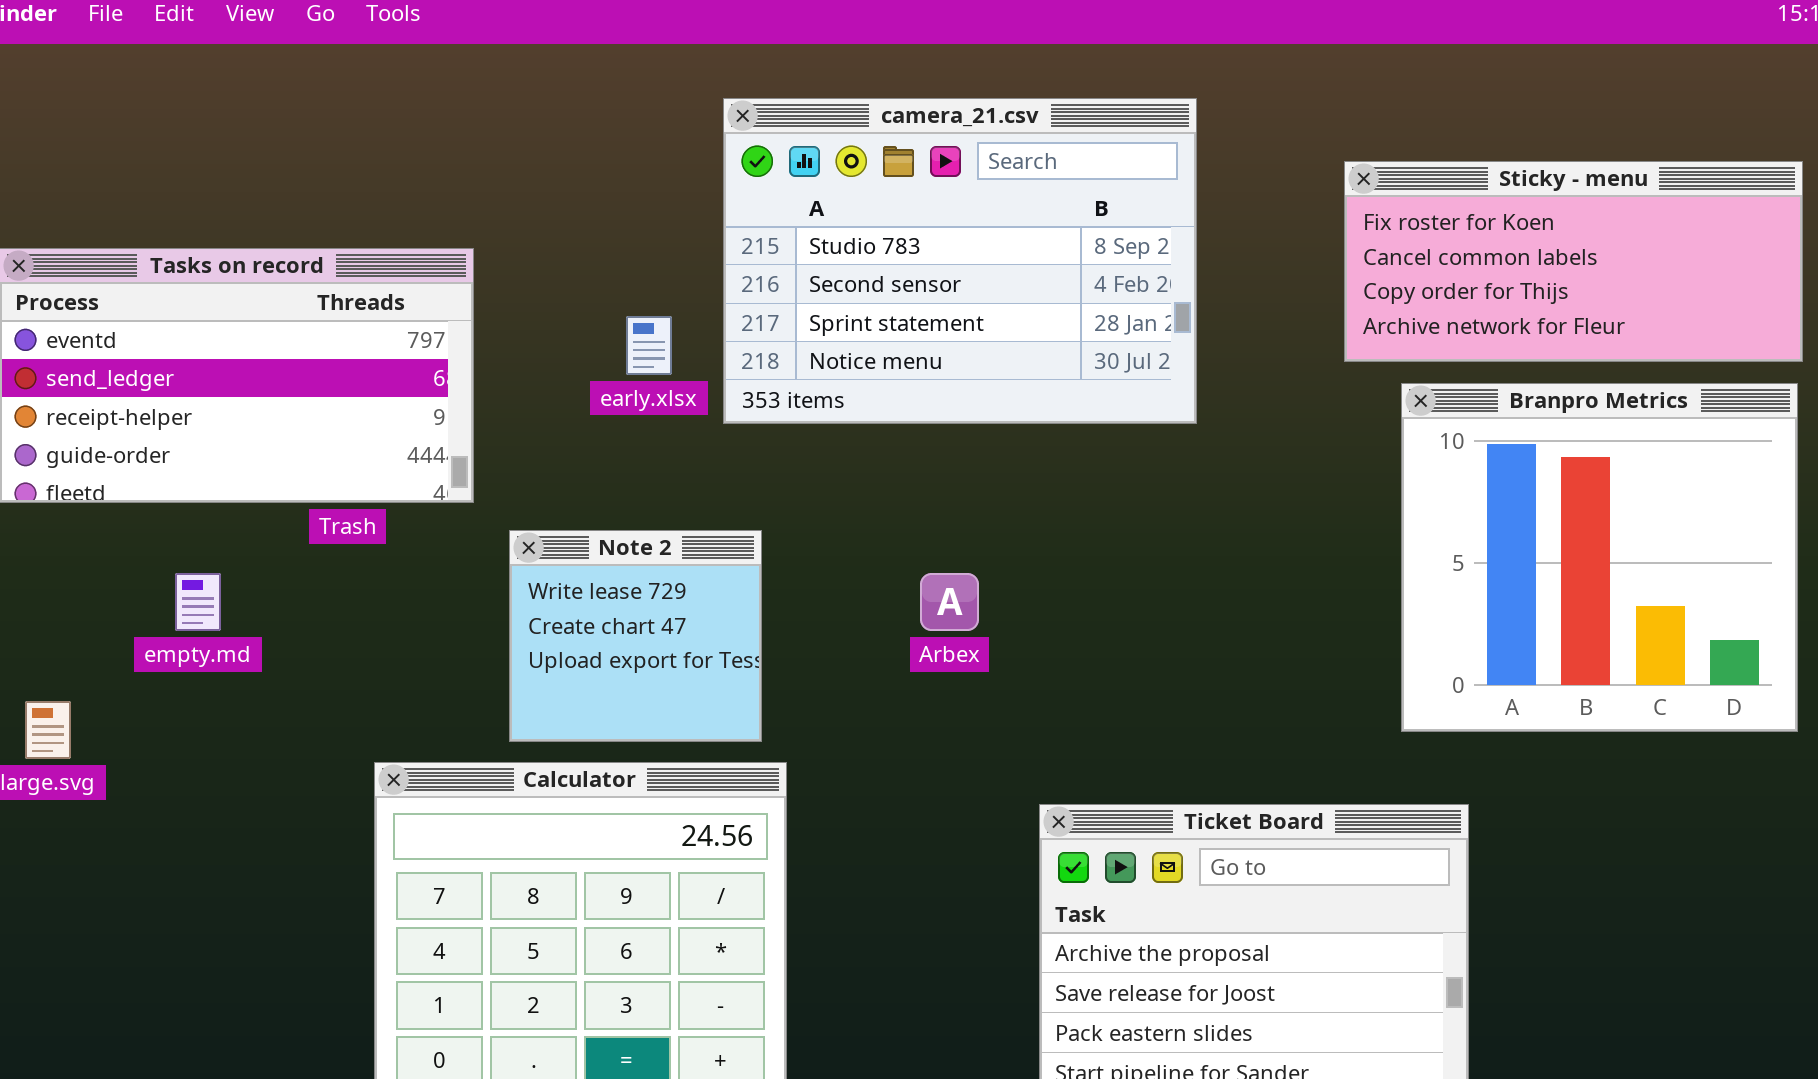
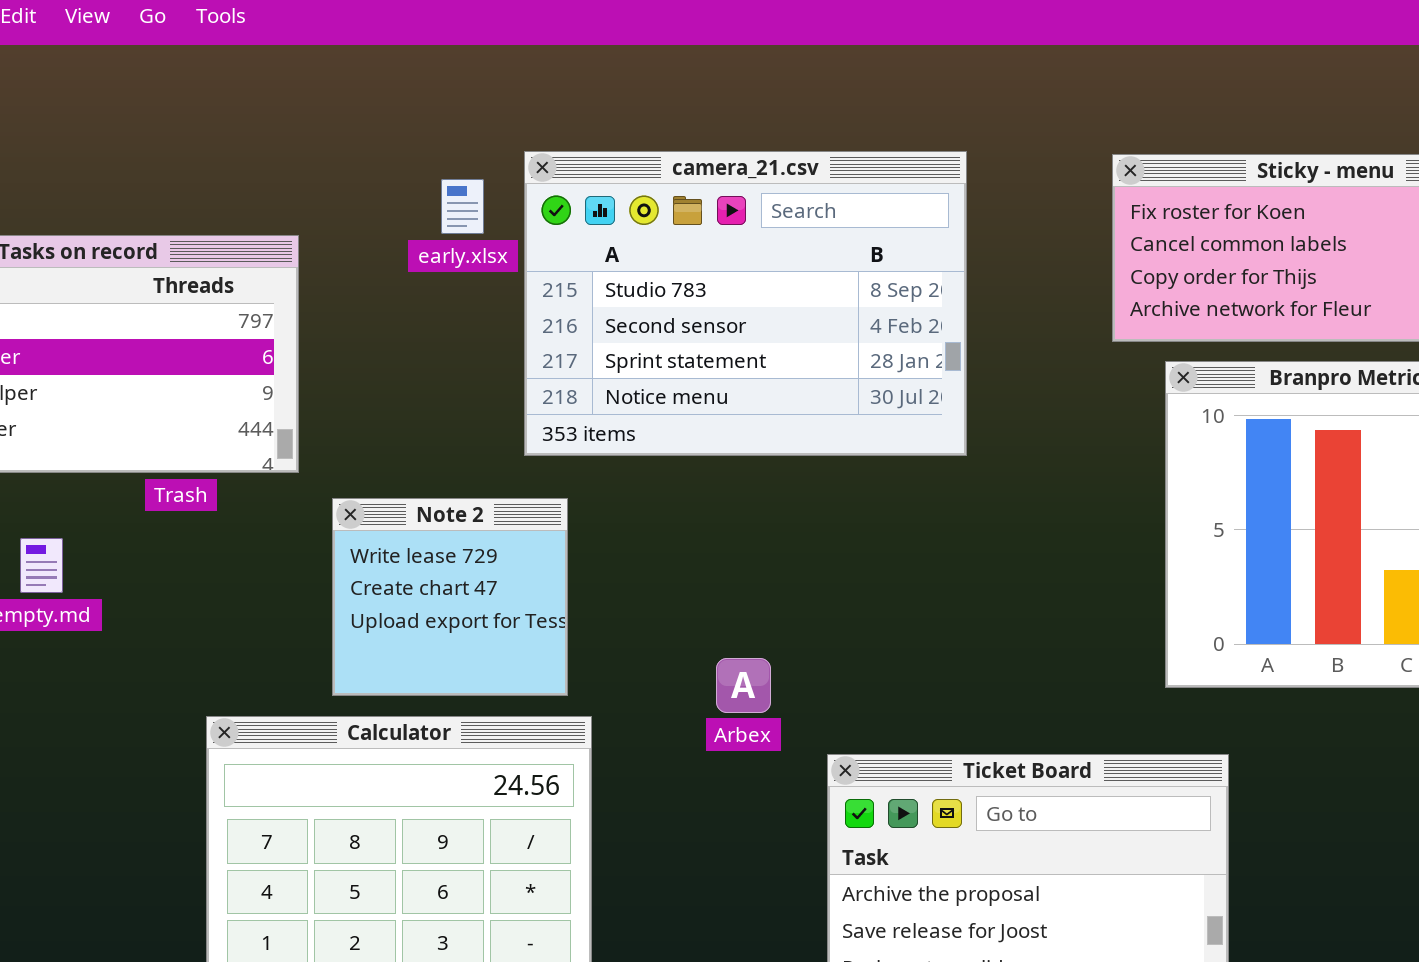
camera_21.csv: [723,98,1197,424] -> [524,151,967,456], moved
early.xlsx: [626,316,672,375] -> [441,179,484,234], moved
Arbex: [920,573,979,631] -> [716,658,771,713], moved

